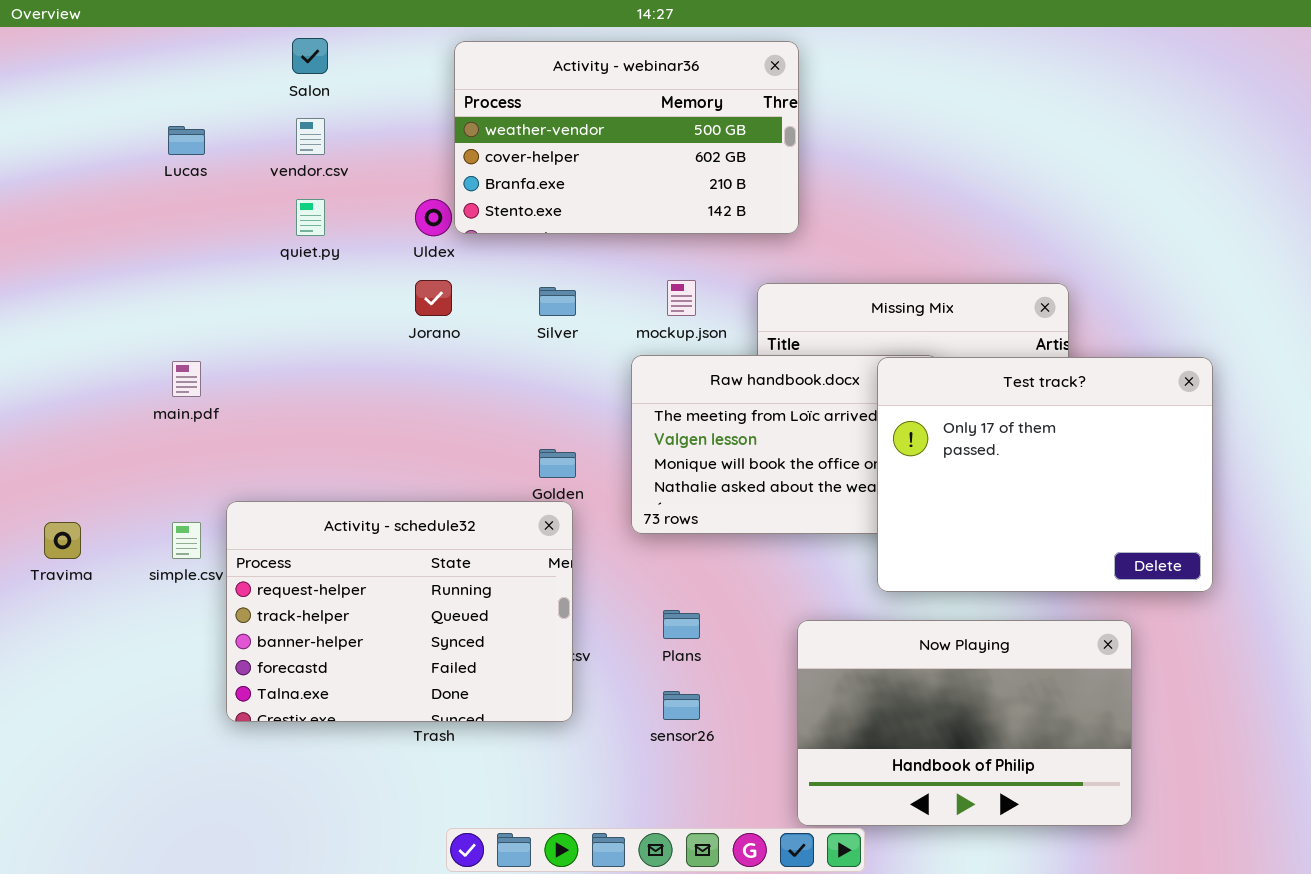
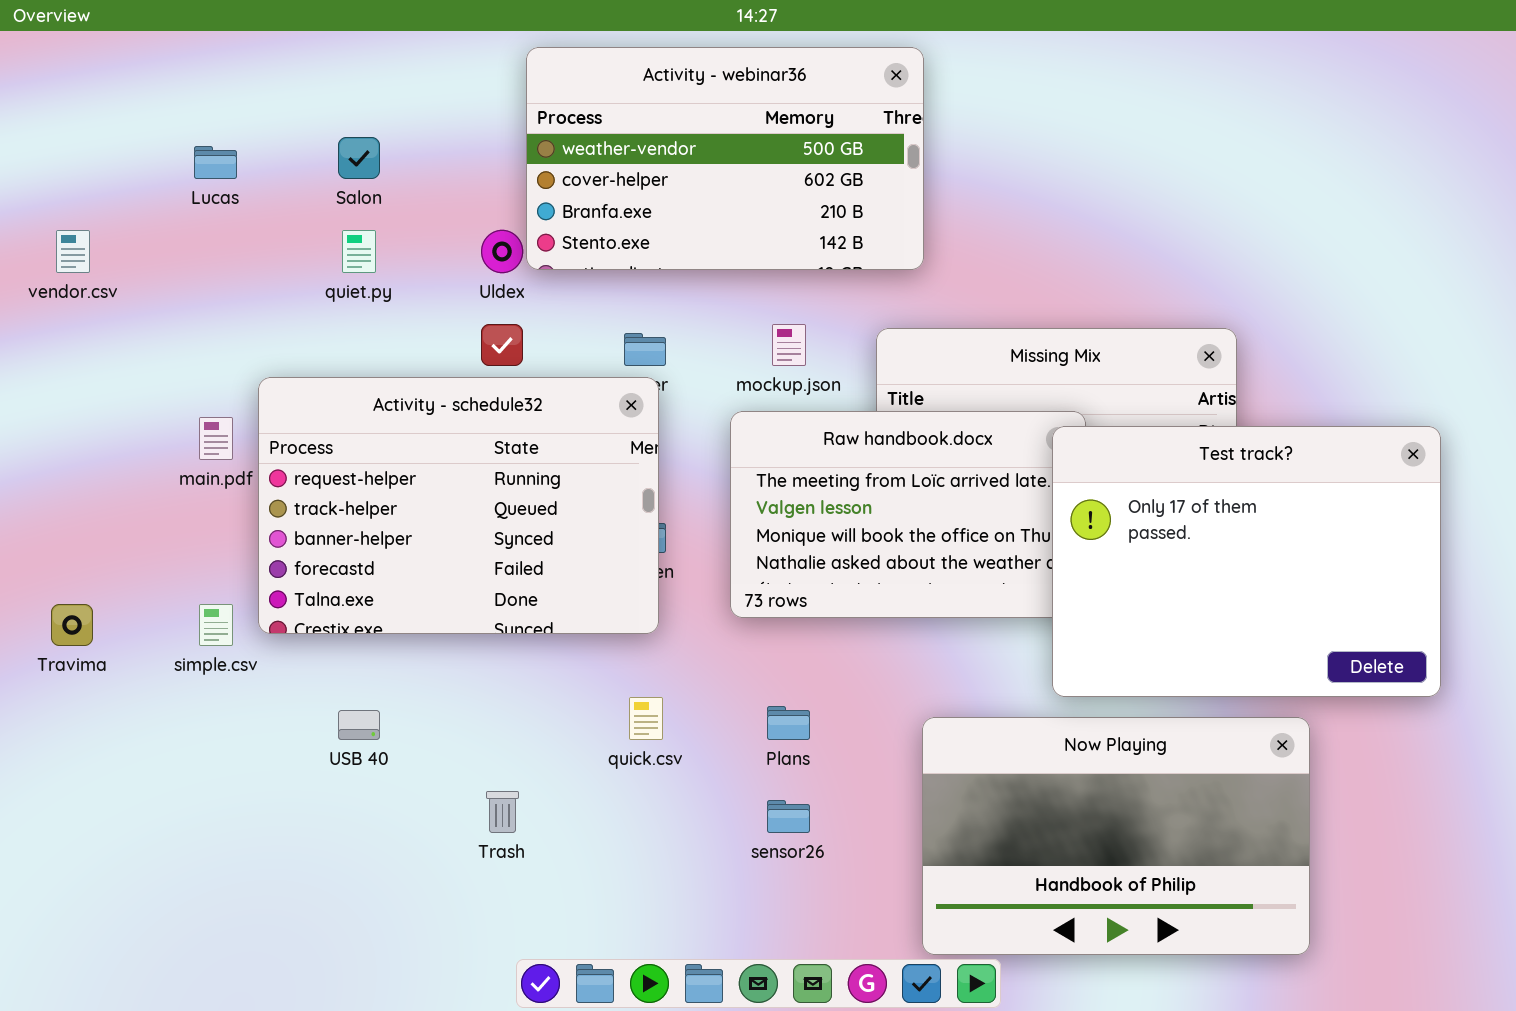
Salon: [292,38,328,74] -> [338,137,380,179], moved
vendor.csv: [296,118,325,155] -> [56,230,90,273], moved
Test track?: [877,357,1213,592] -> [1052,426,1441,697], moved
Activity - schedule32: [226,501,573,722] -> [258,377,659,634], moved

